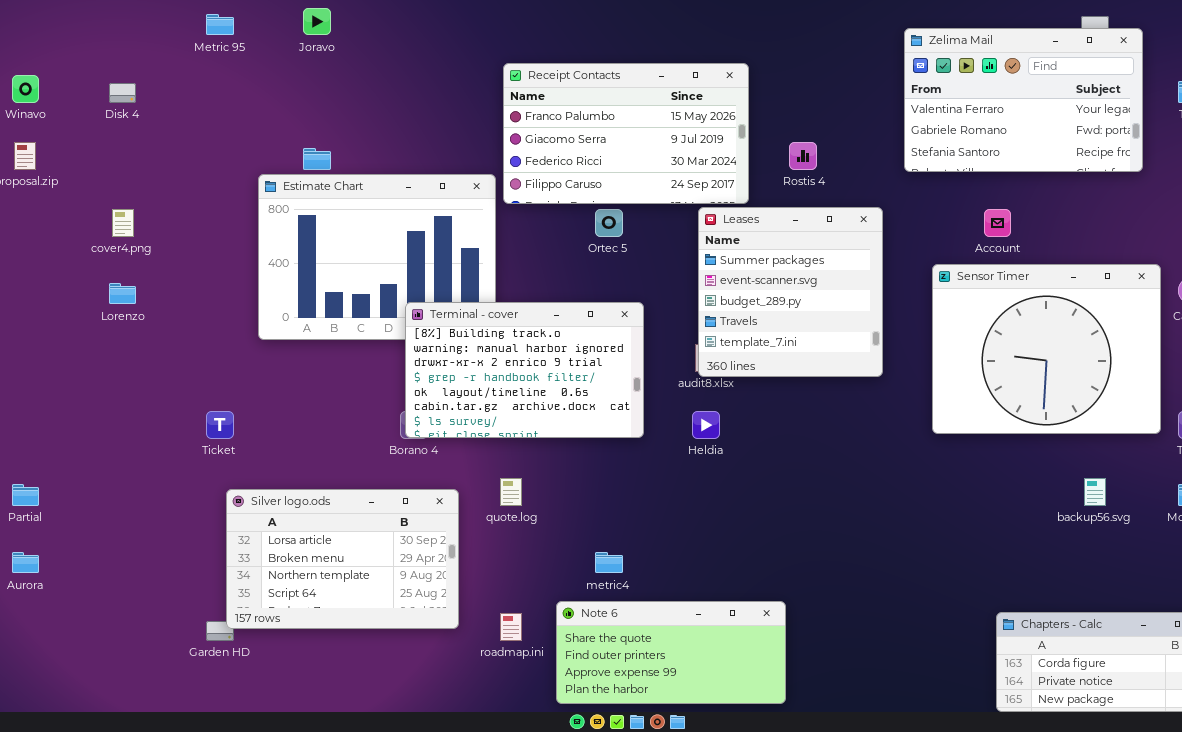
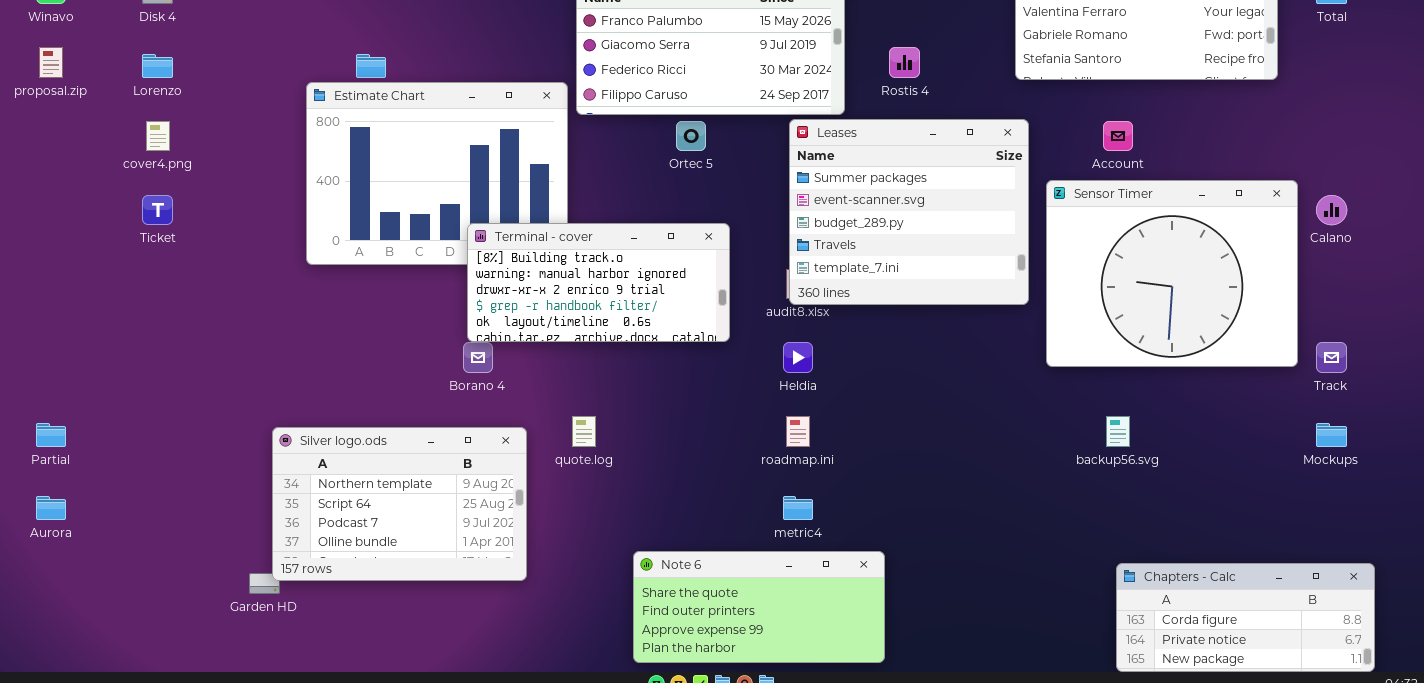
Leases: [698,207,883,377] -> [789,119,1029,305], resized
Lorenzo: [109,283,136,304] -> [142,54,173,78], moved
Terminal - cover: [405,302,644,438] -> [467,223,730,342], resized
Ticket: [206,411,234,439] -> [142,195,173,225], moved
backup56.svg: [1084,478,1106,506] -> [1106,416,1130,447], moved
Silver logo.ods: [226,489,459,629] -> [272,427,527,581], scrolled down 2 rows
metric4: [595,552,623,573] -> [783,496,813,520], moved
roadmap.ini: [500,613,522,641] -> [786,416,810,447], moved

